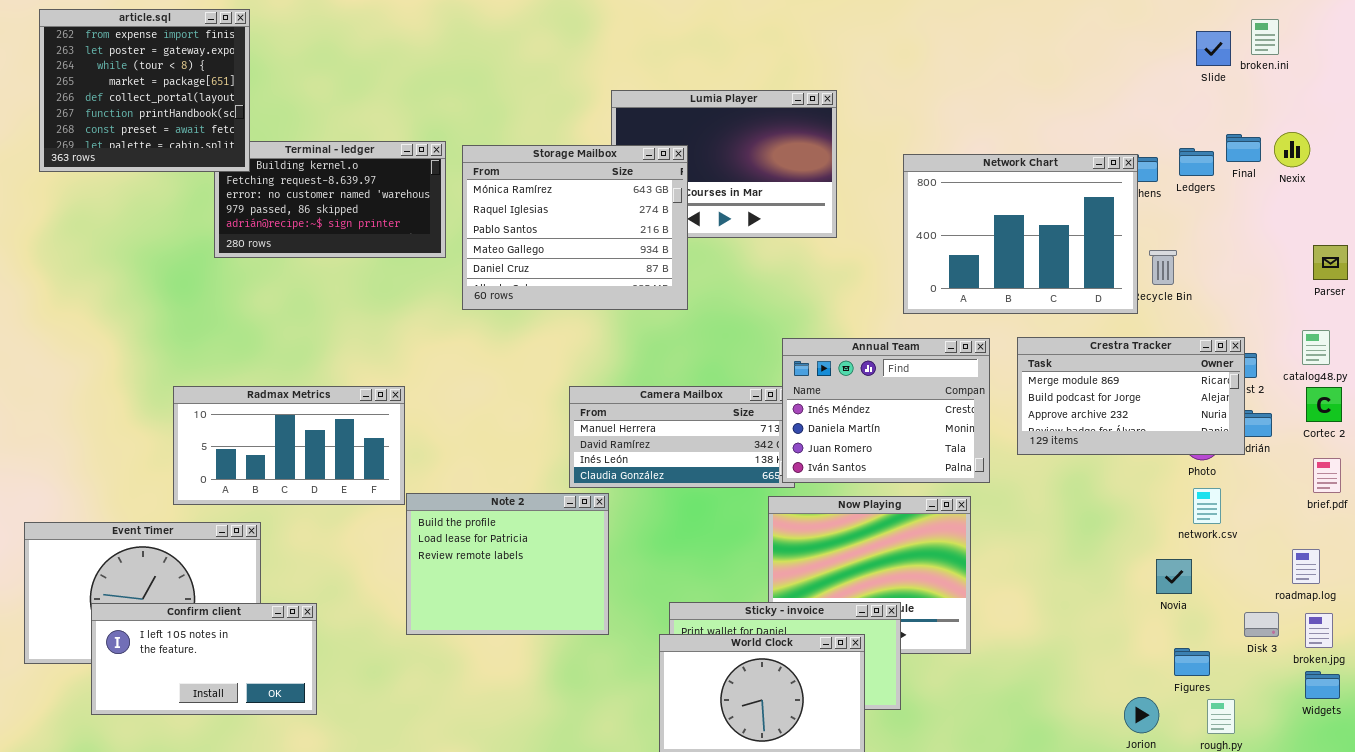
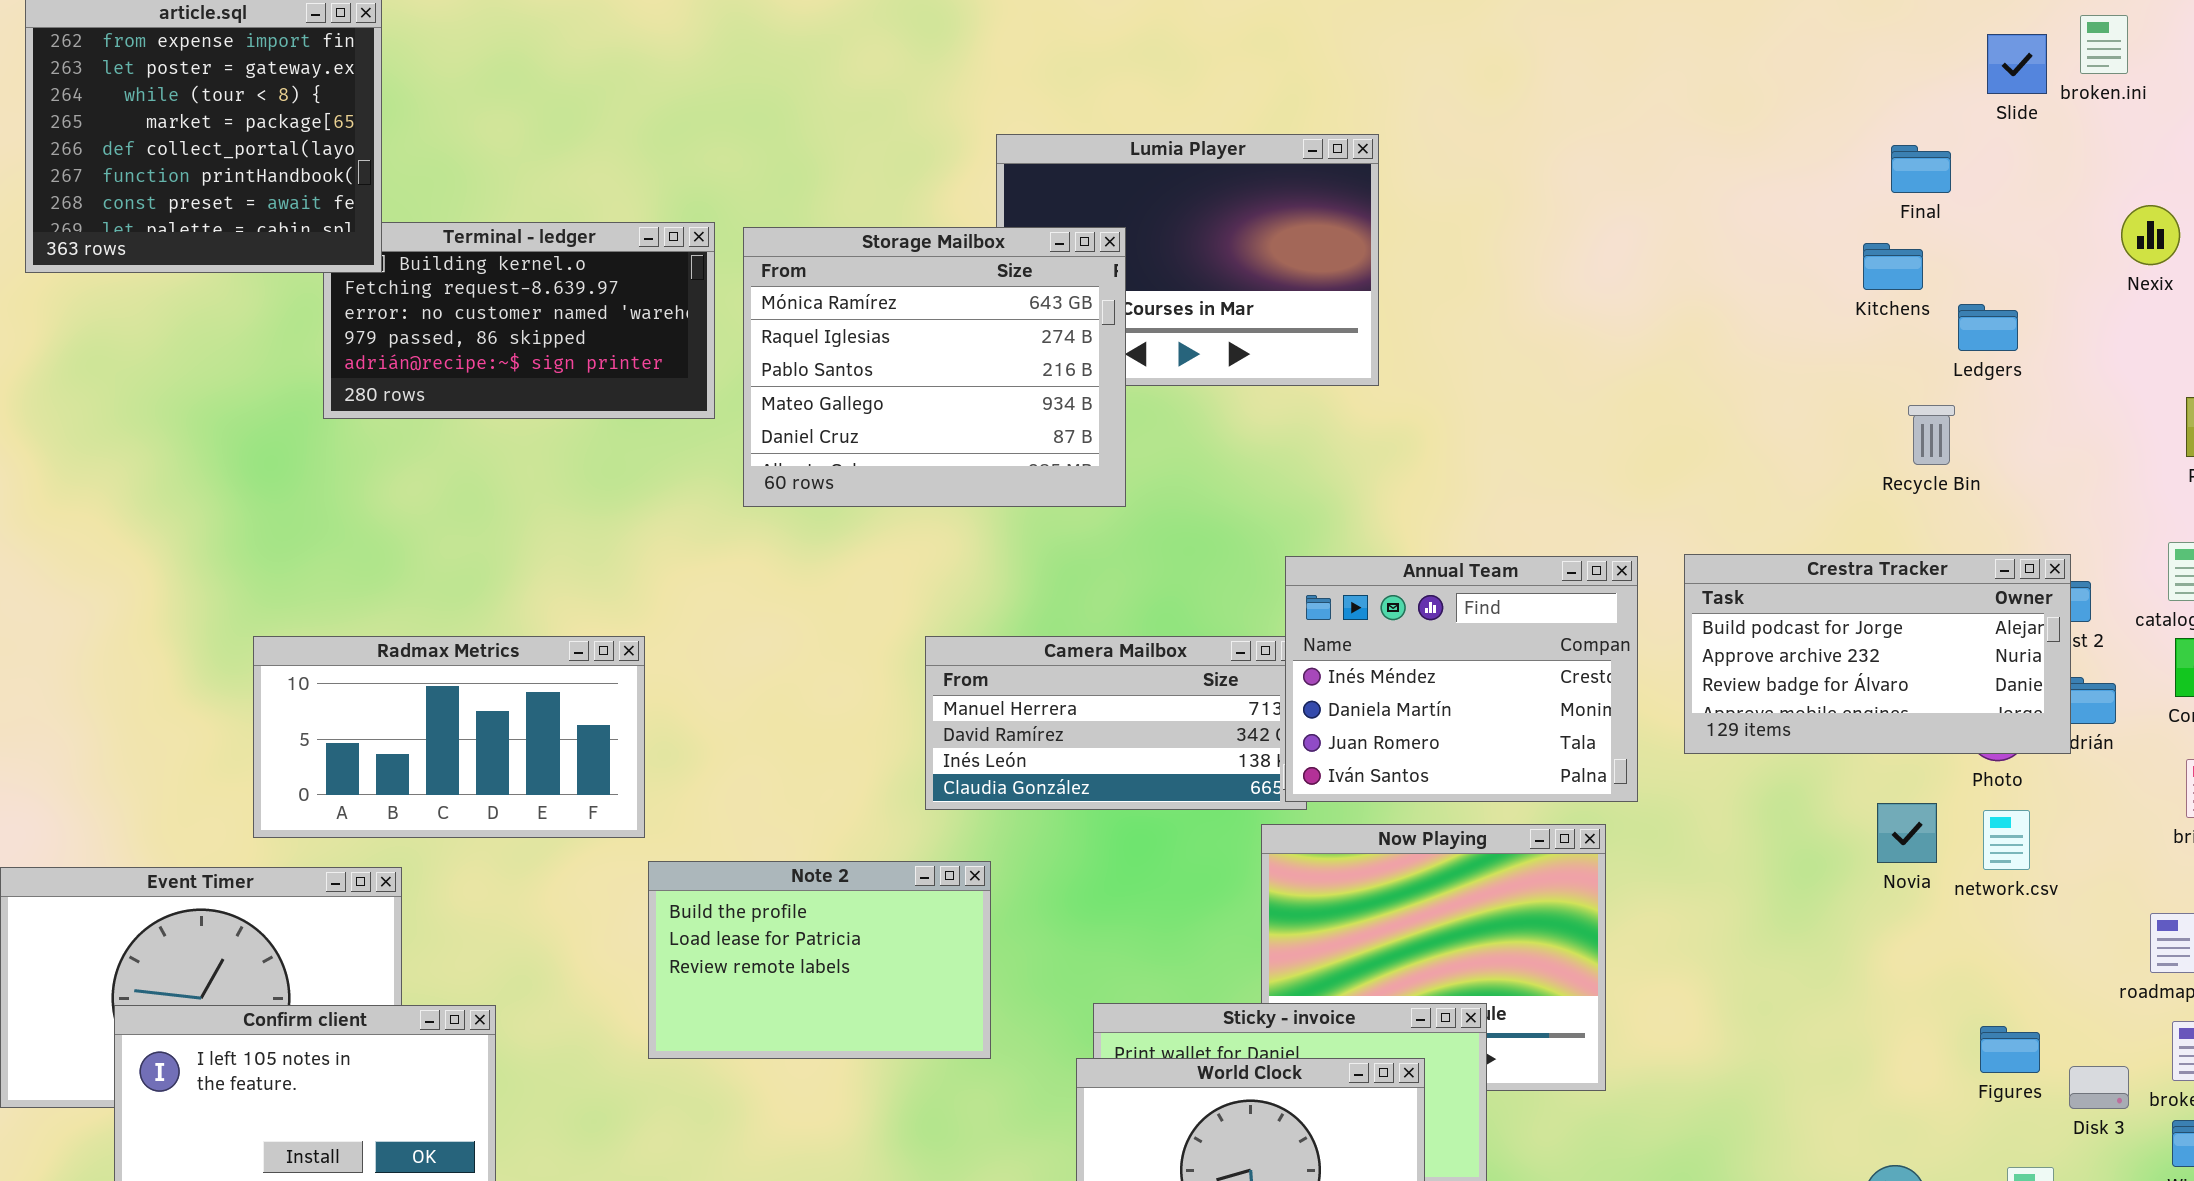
Final: [1226,134,1261,162] -> [1891,145,1951,193], moved
Ledgers: [1179,148,1214,176] -> [1958,304,2018,351], moved
Network Chart: [903,154,1138,314] -> none, closed
Crestra Tracker: [1017,337,1245,455] -> [1684,554,2071,754], scrolled down 1 row
Note 2: [406,493,609,635] -> [648,861,991,1059], resized
Novia: [1156,559,1192,594] -> [1877,803,1937,863], moved
Disk 3: [1244,612,1279,637] -> [2069,1066,2129,1109], moved
Figures: [1174,648,1210,676] -> [1980,1026,2040,1073], moved

